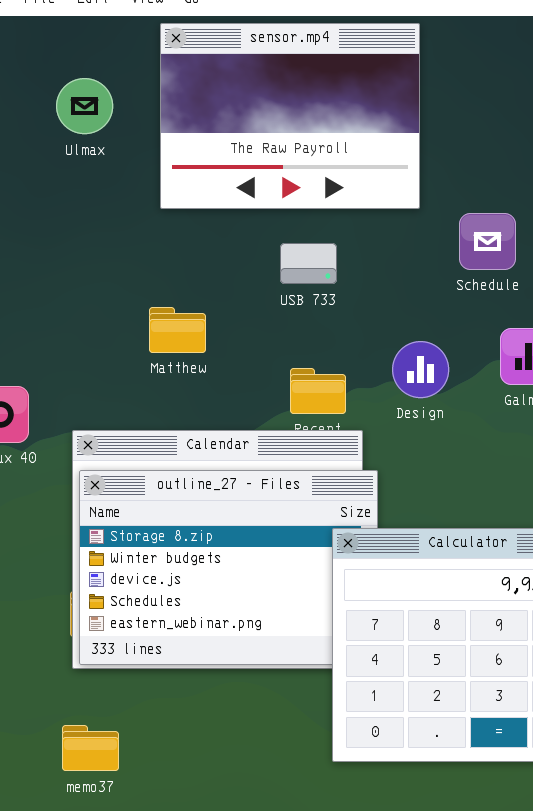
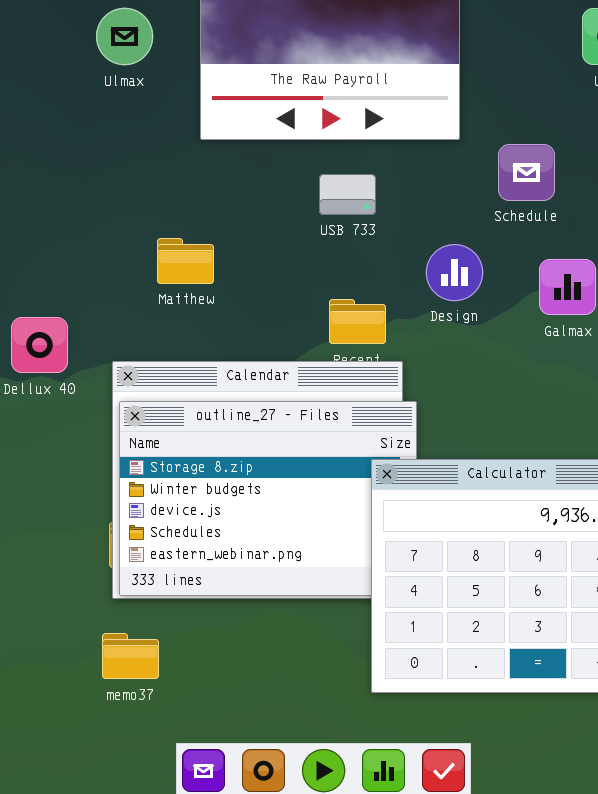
Matthew: [149,307,206,353] -> [157,238,214,284], moved
Design: [392,341,449,398] -> [426,244,483,301], moved
memo37: [62,725,119,771] -> [102,633,159,679], moved

